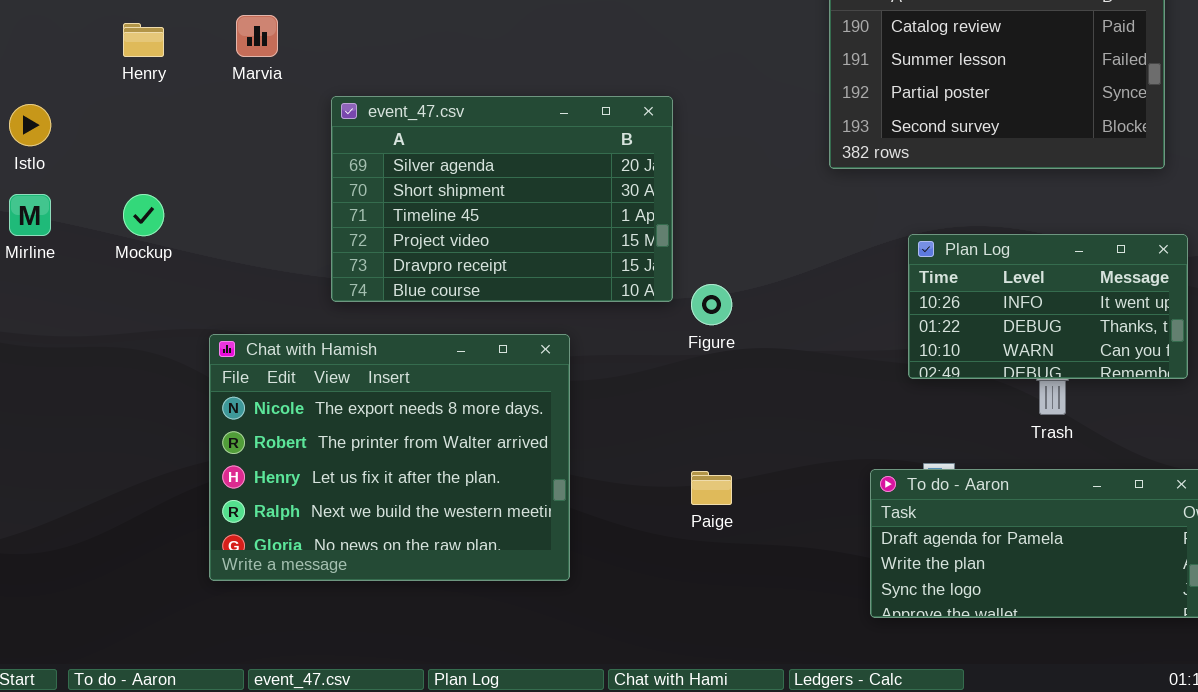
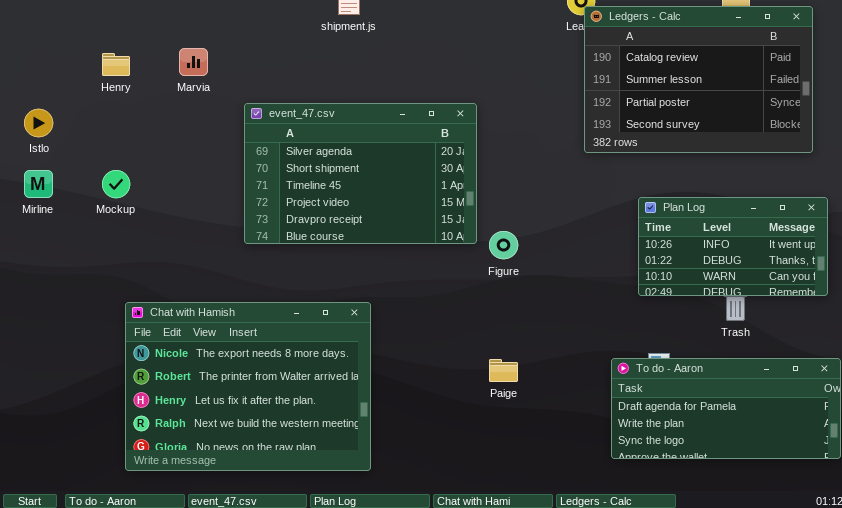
Chat with Hamish: [209,334,570,581] -> [125,302,371,471], moved

